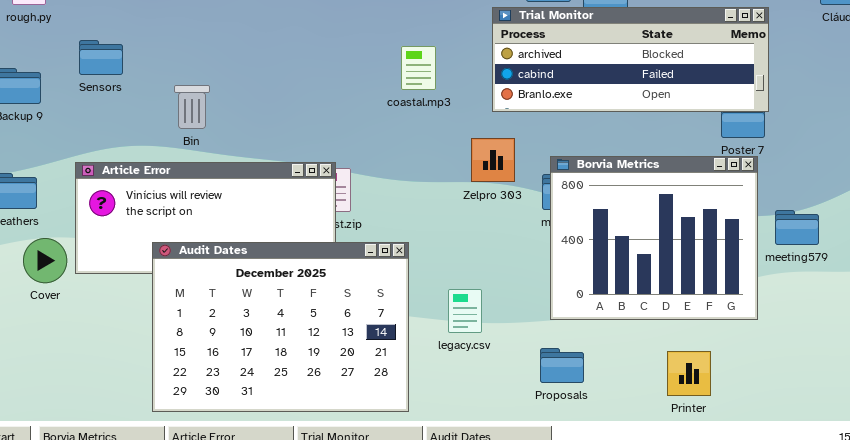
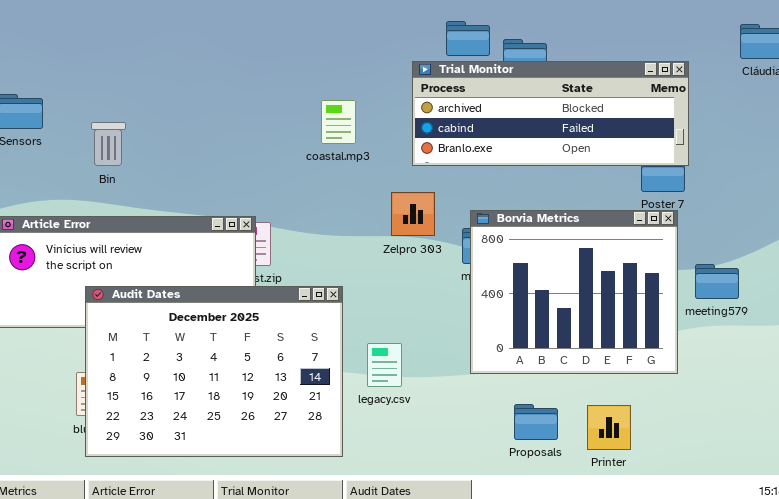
Bin: [174,85,210,129] -> [91,122,126,166], moved
Audit Dates: [152,242,409,412] -> [85,286,343,457], moved
Proposals: [540,348,584,383] -> [514,404,558,440], moved

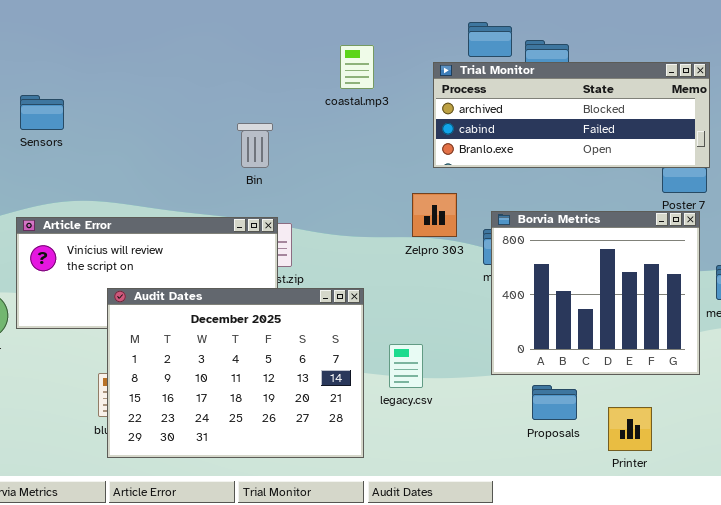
coastal.mp3: [321,100,356,144] -> [340,45,374,89], moved
Bin: [91,122,126,166] -> [237,123,273,168], moved
Proposals: [514,404,558,440] -> [532,385,577,420], moved

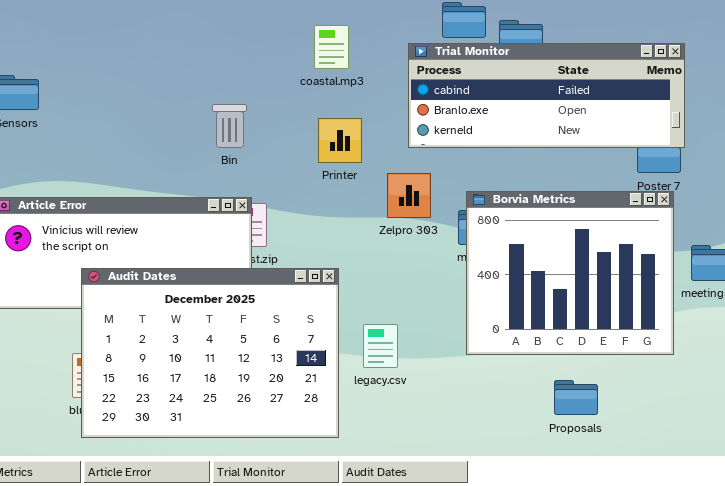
Trial Monitor: [433,62,710,168] -> [408,43,685,148], scrolled down 1 row
Proposals: [532,385,577,420] -> [554,380,598,415], moved
Printer: [608,407,652,451] -> [318,118,362,163], moved

